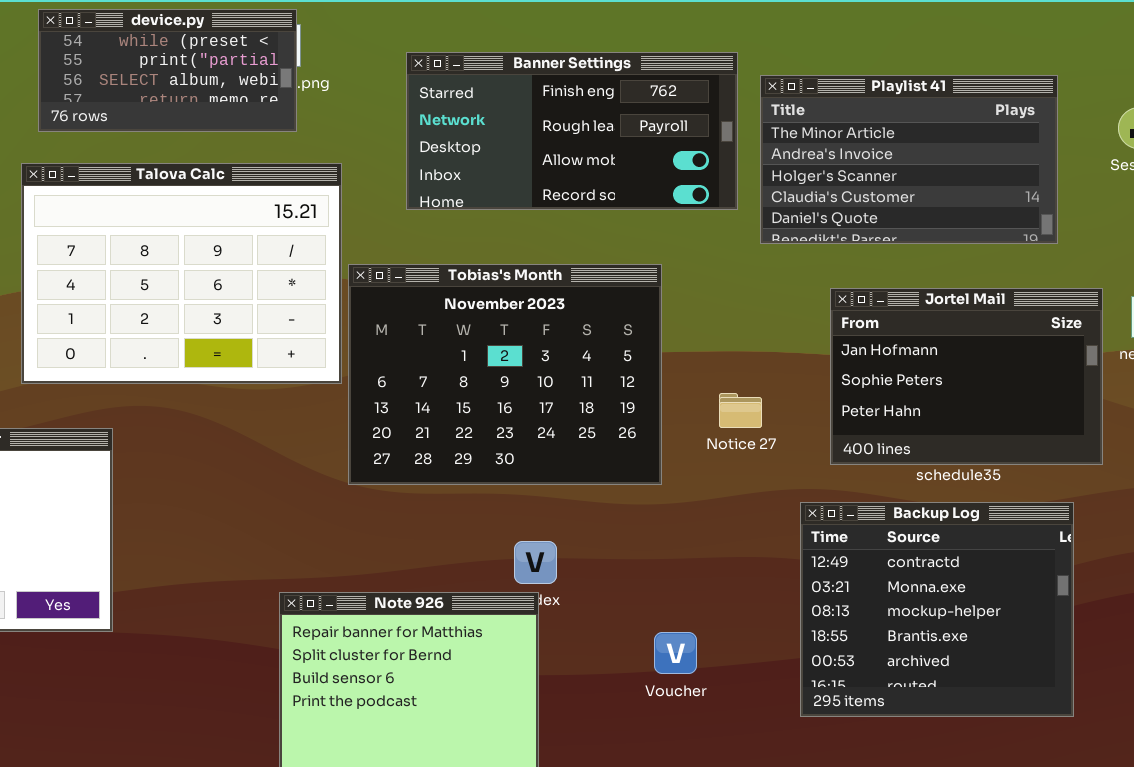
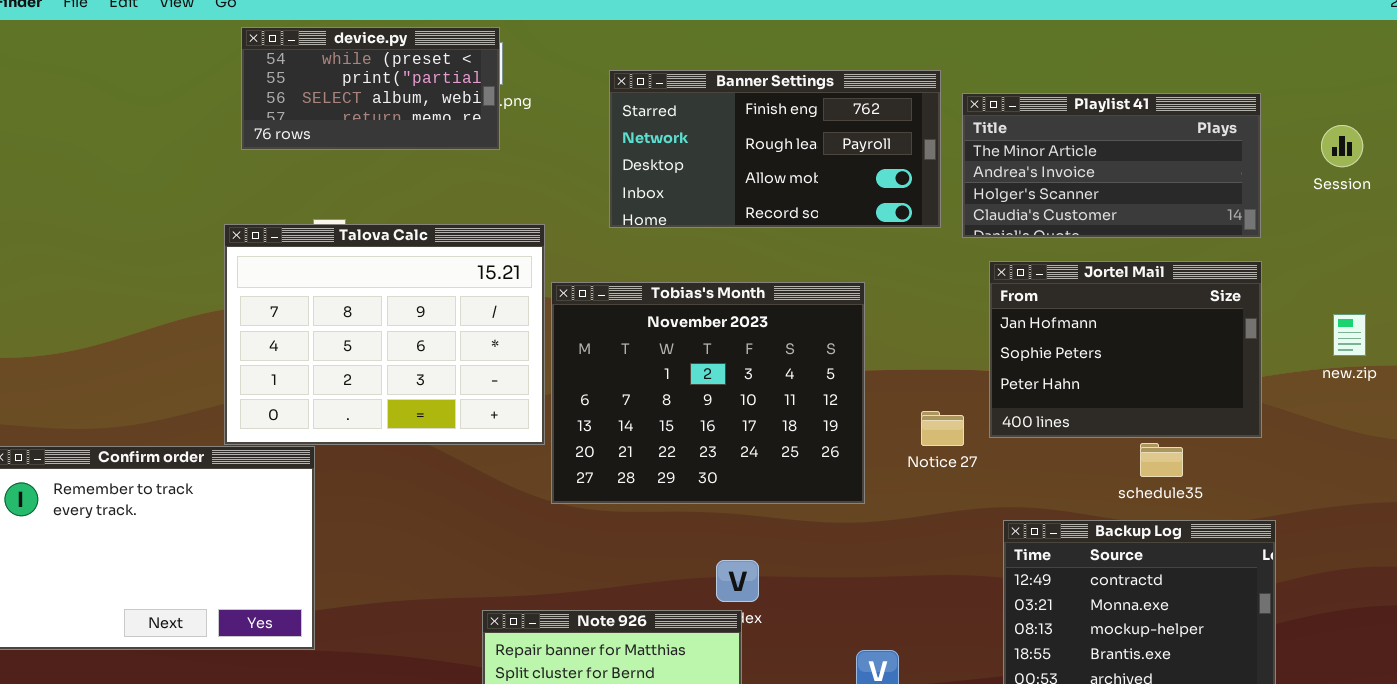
Playlist 41: [760,75,1058,244] -> [962,93,1261,238], resized
Talova Calc: [21,163,342,384] -> [224,224,545,445], moved
Jortel Mail: [830,288,1103,465] -> [989,261,1262,438], moved

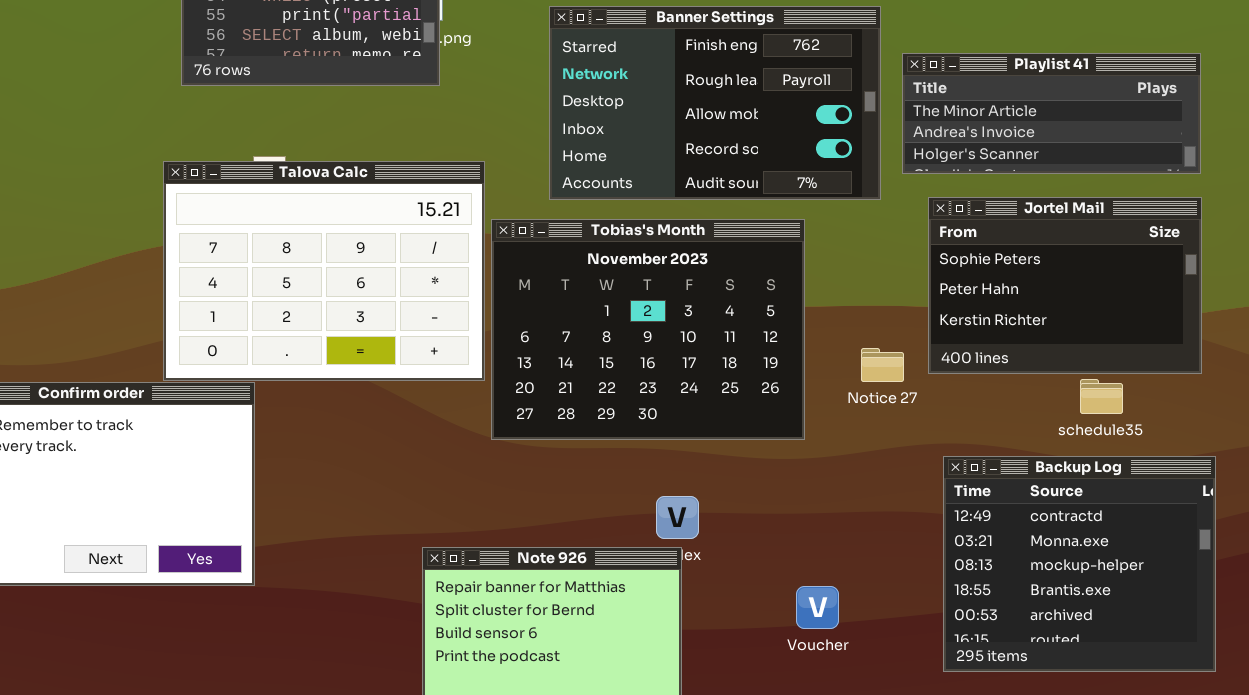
Banner Settings: [609,70,941,228] -> [549,6,881,200], resized
Playlist 41: [962,93,1261,238] -> [902,53,1201,174], resized
Jortel Mail: [989,261,1262,438] -> [928,197,1202,374], scrolled down 1 row

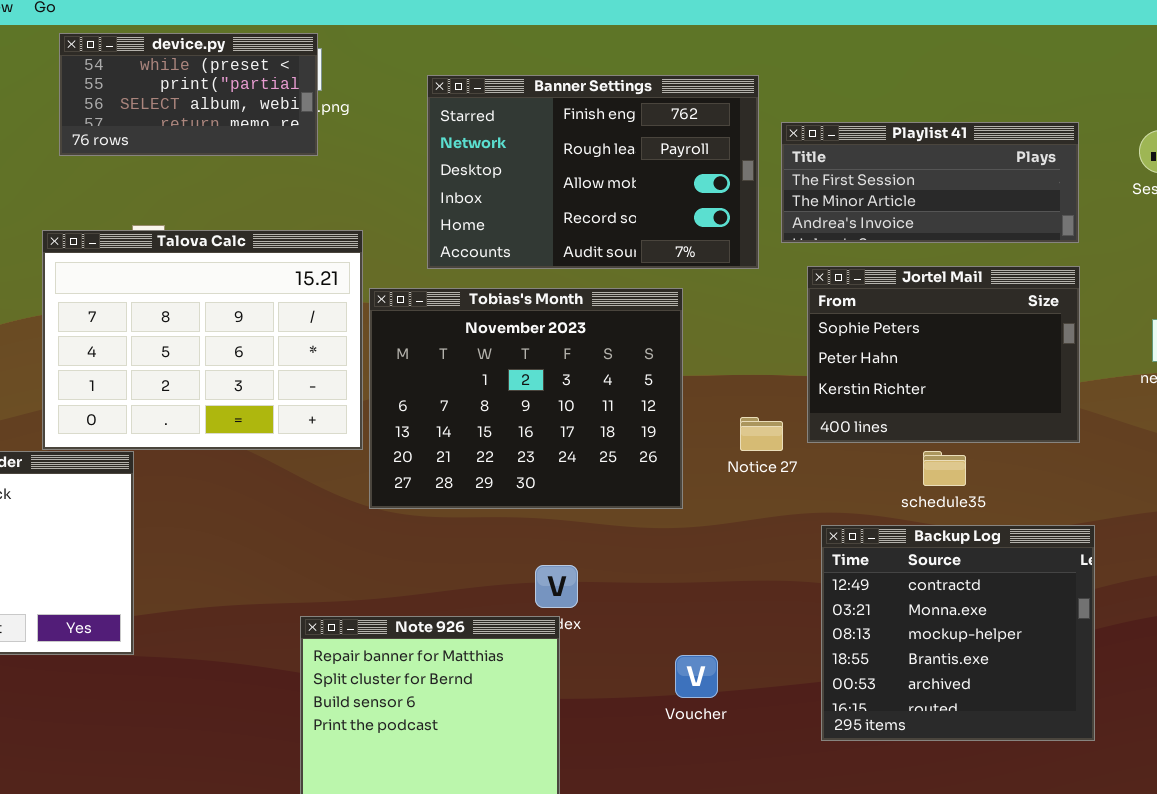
Playlist 41: [902,53,1201,174] -> [781,122,1079,243], scrolled up 1 row
schedule35: [1080,379,1123,414] -> [923,451,966,486], moved

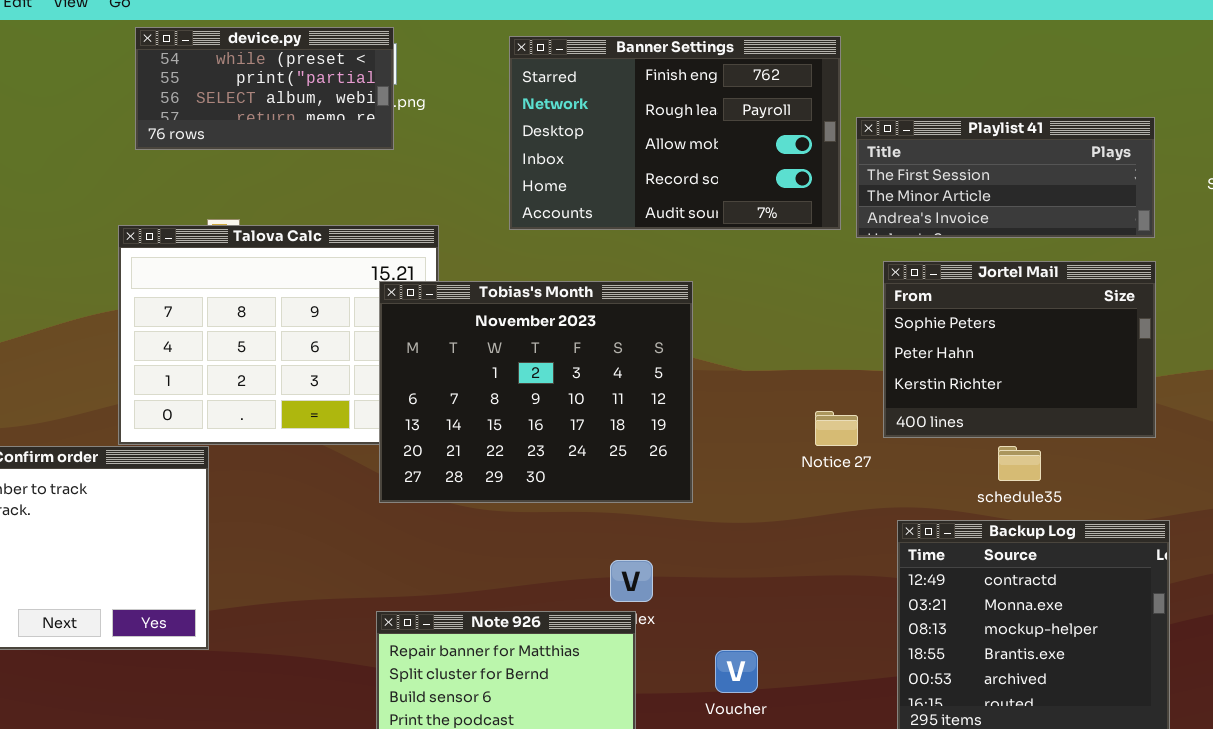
Banner Settings: [427,75,759,269] -> [509,36,841,230], moved
Tobias's Month: [369,288,683,509] -> [379,281,693,503], moved
Voucher: [675,655,718,698] -> [715,650,758,693], moved

